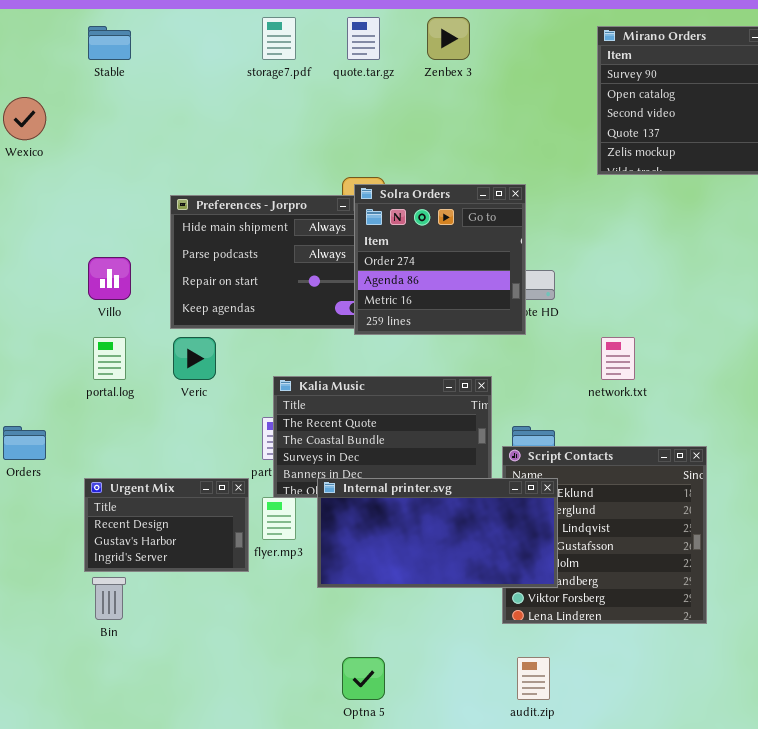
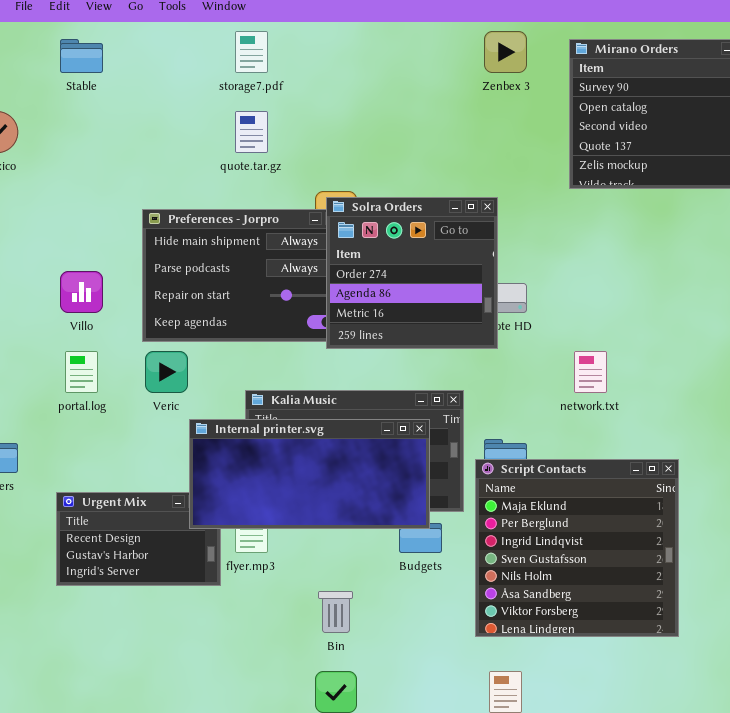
quote.tar.gz: [347,17,380,60] -> [235,111,268,153], moved
Zenbex 3: [427,17,470,60] -> [484,31,527,73], moved
Internal printer.svg: [317,478,558,588] -> [189,419,430,529], moved
Bin: [92,577,126,620] -> [318,591,353,633], moved

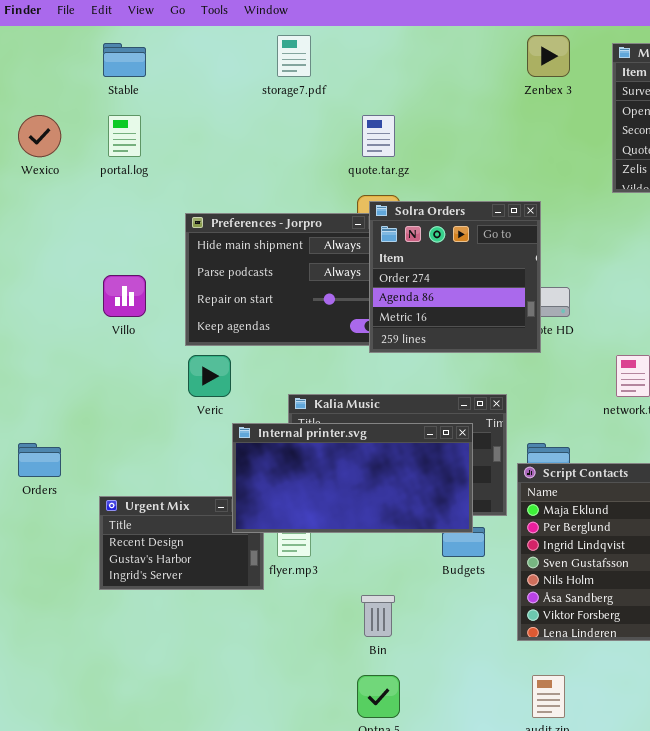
quote.tar.gz: [235,111,268,153] -> [362,115,395,157], moved
portal.log: [65,351,98,393] -> [108,115,141,157], moved

